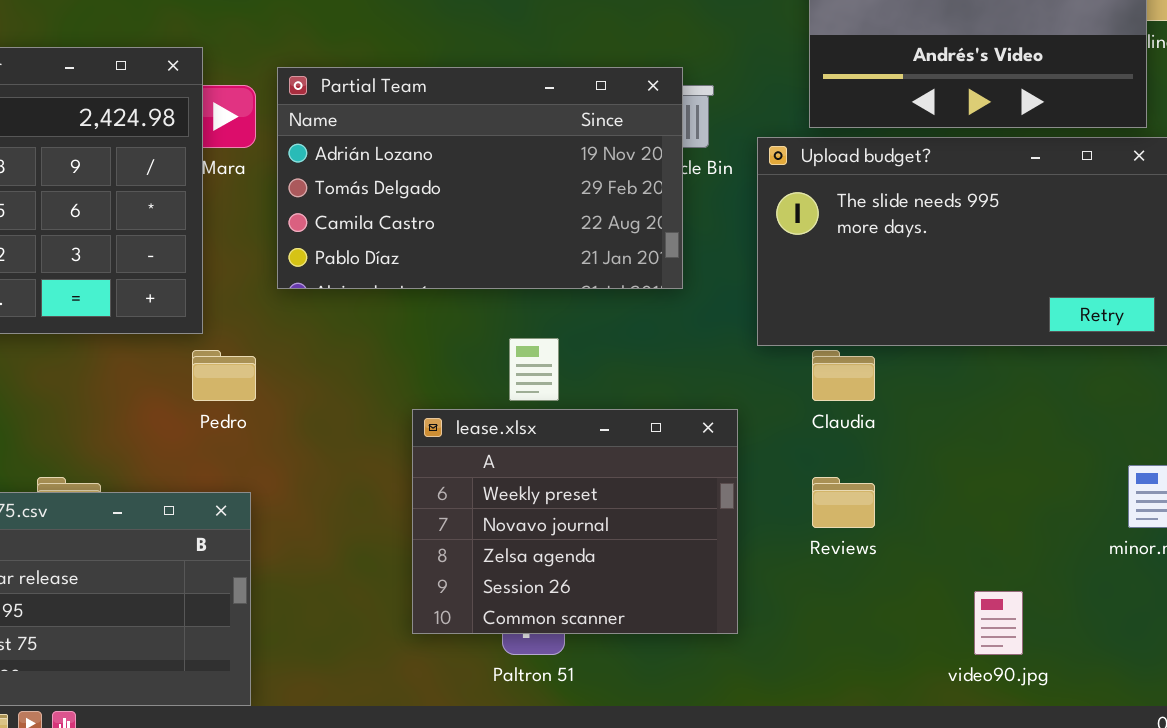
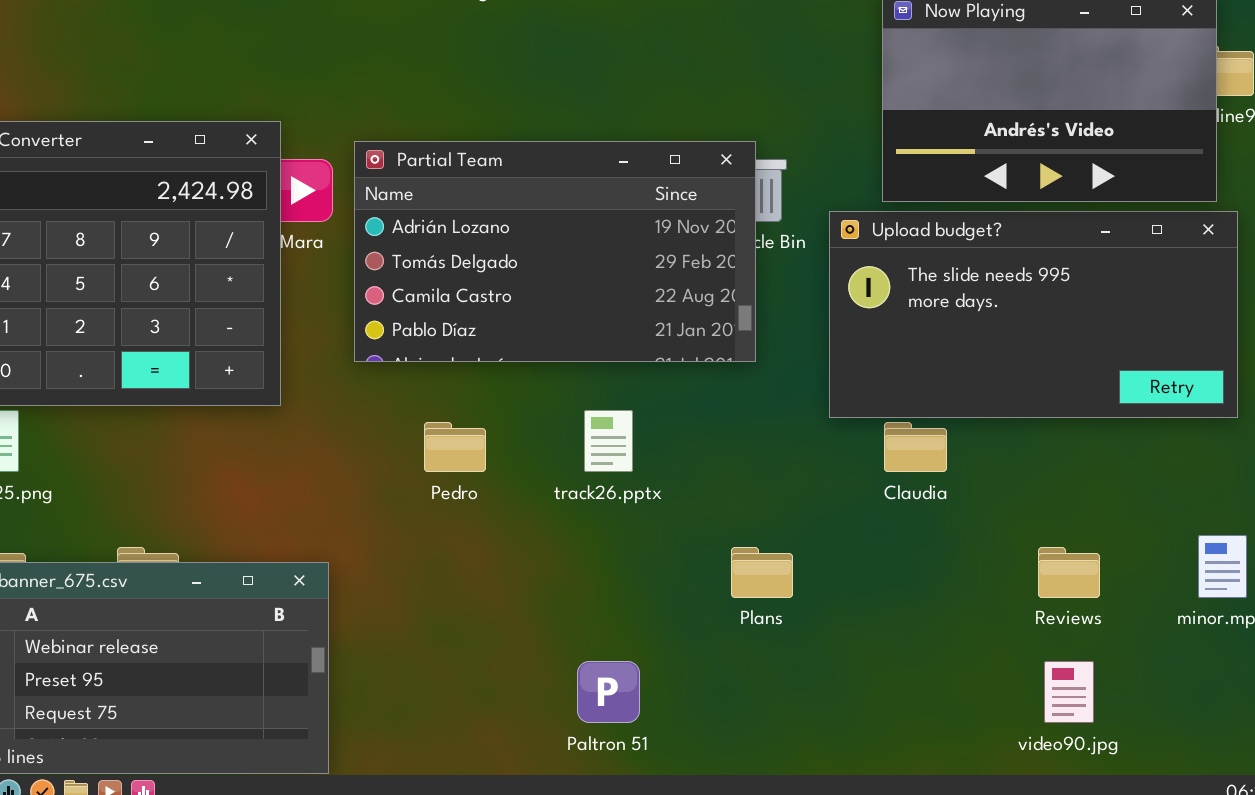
Pedro: [192,350,256,401] -> [424,422,486,472], moved
lease.xlsx: [412,409,738,634] -> none, closed
Reviews: [812,477,875,528] -> [1038,547,1100,598], moved

